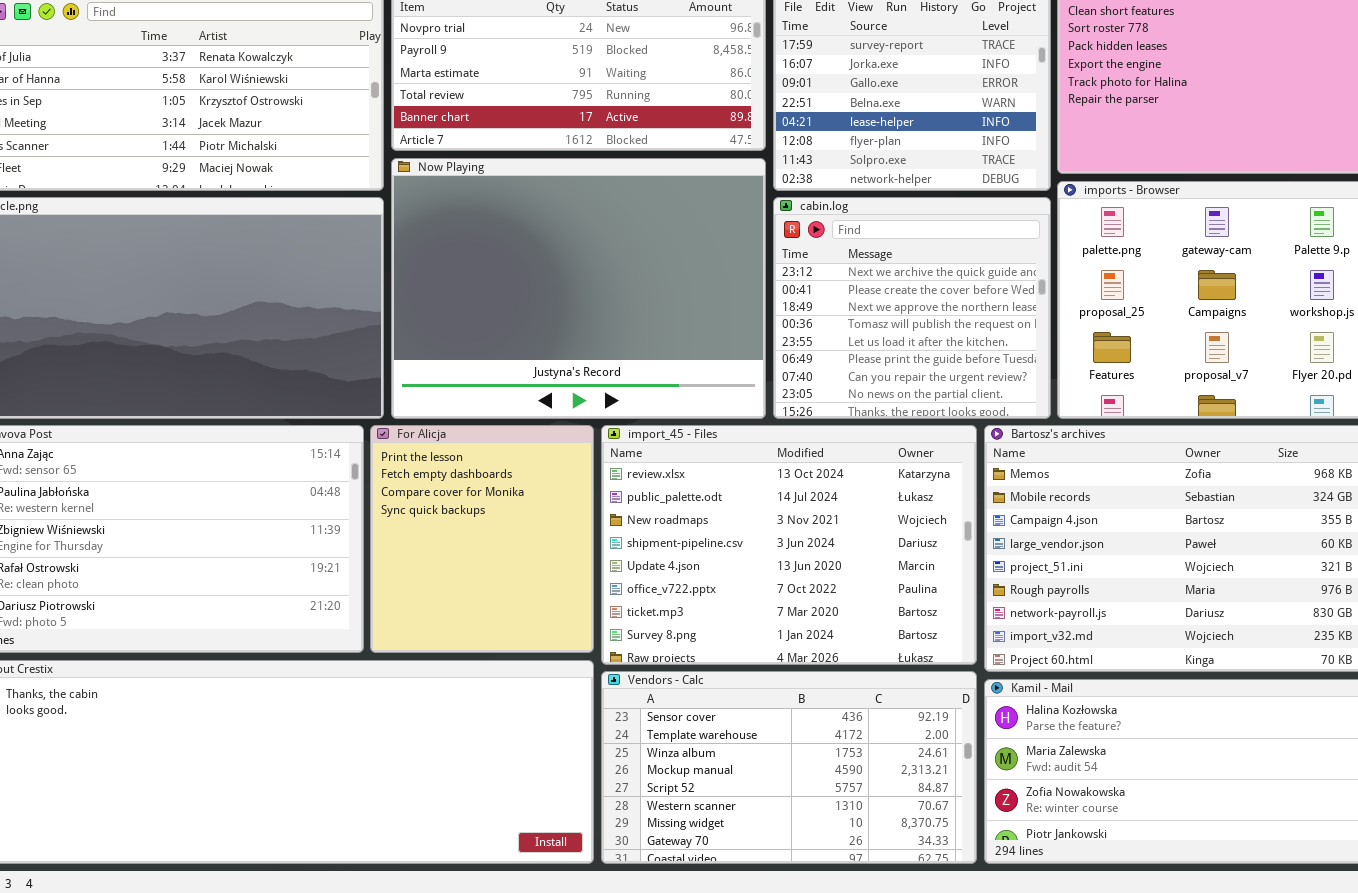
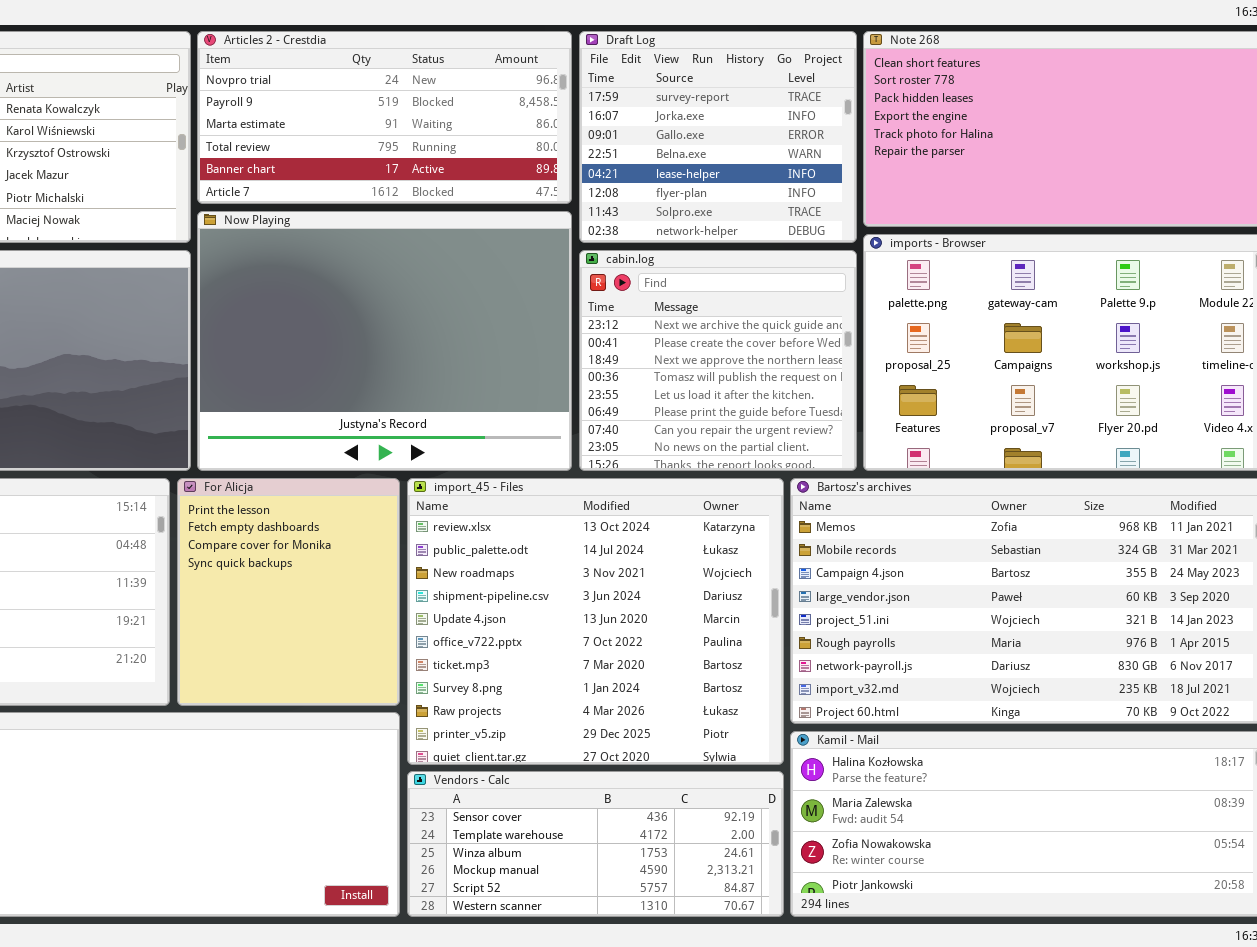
import_45 - Files: [601,425,977,665] -> [407,478,784,765], resized
Vendors - Calc: [601,671,977,864] -> [407,771,784,917], resized

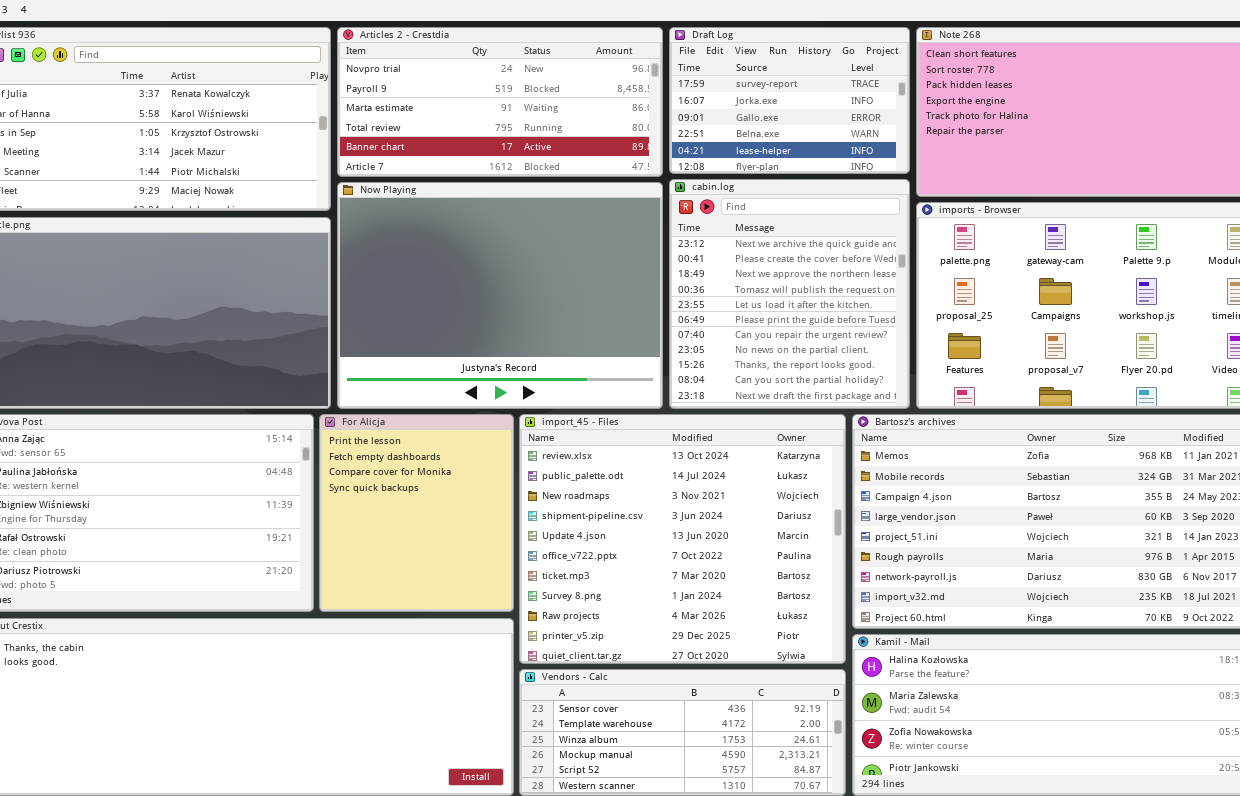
Draft Log: [579,31,857,243] -> [669,27,910,174], resized
cabin.log: [579,250,857,471] -> [669,179,910,409], resized

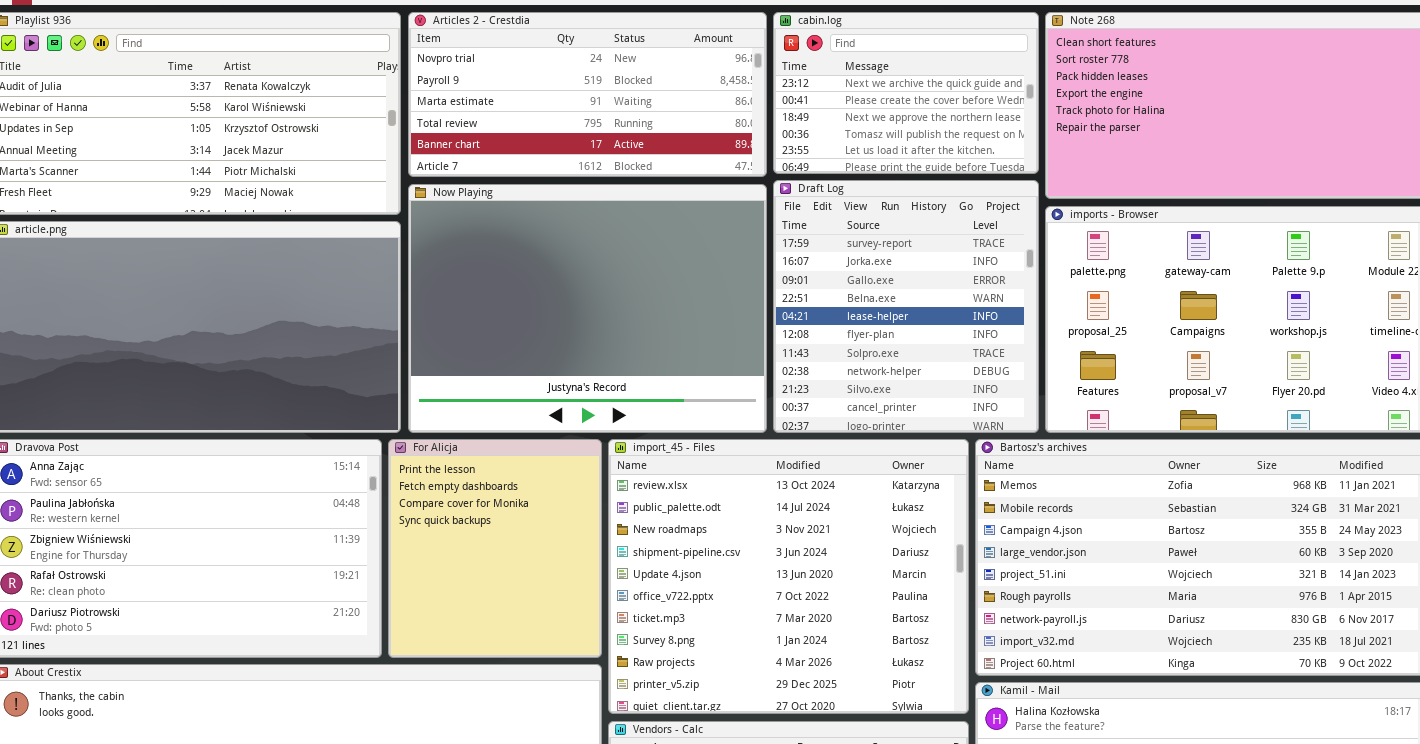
Draft Log: [669,27,910,174] -> [773,180,1039,433], moved, resized
cabin.log: [669,179,910,409] -> [773,12,1039,174], moved, resized

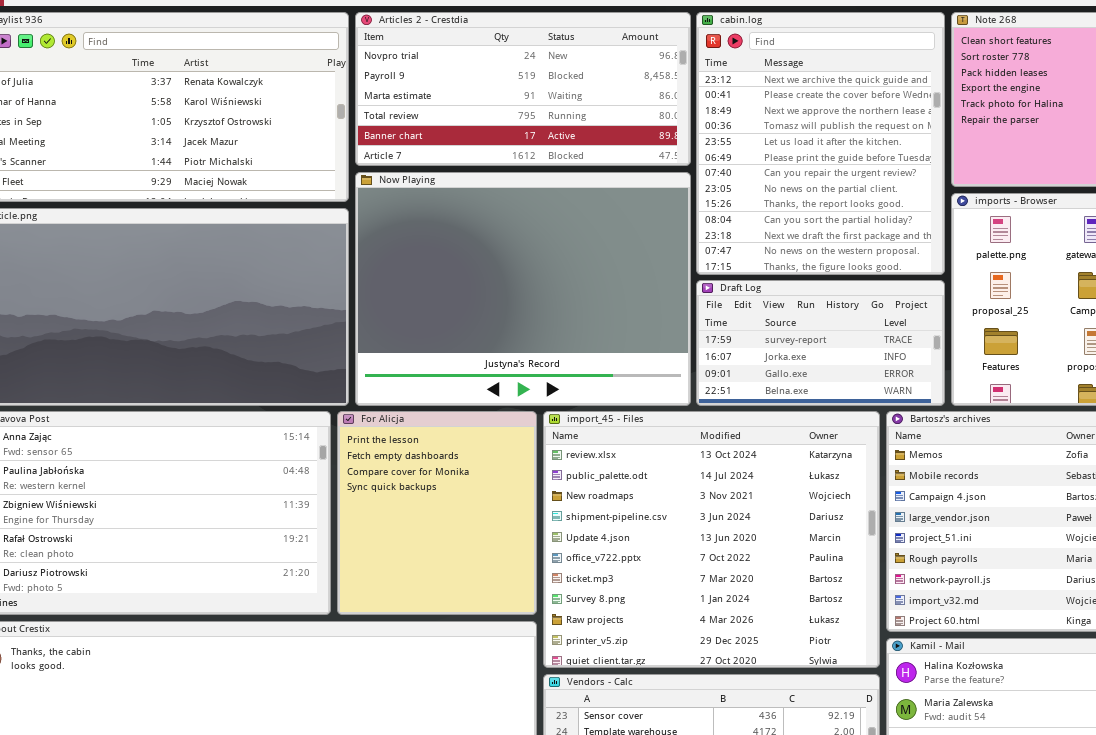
cabin.log: [773,12,1039,174] -> [696,12,945,275], resized
Draft Log: [773,180,1039,433] -> [696,280,945,406], resized

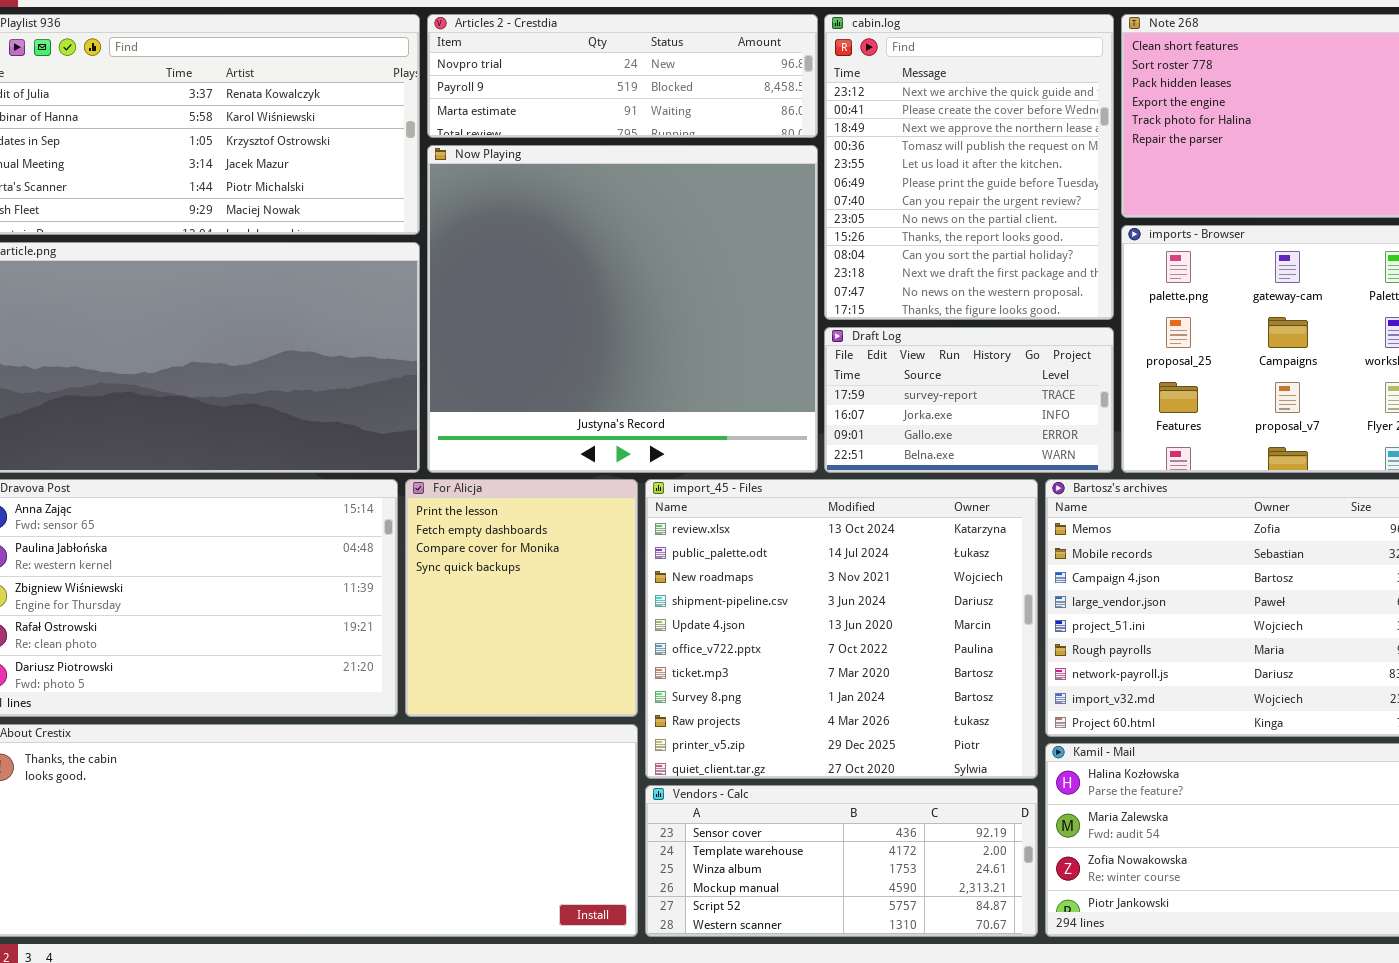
Articles 2 - Crestdia: [355,12,691,166] -> [427,14,818,138], resized
Now Playing: [355,172,691,406] -> [427,145,818,473], resized

